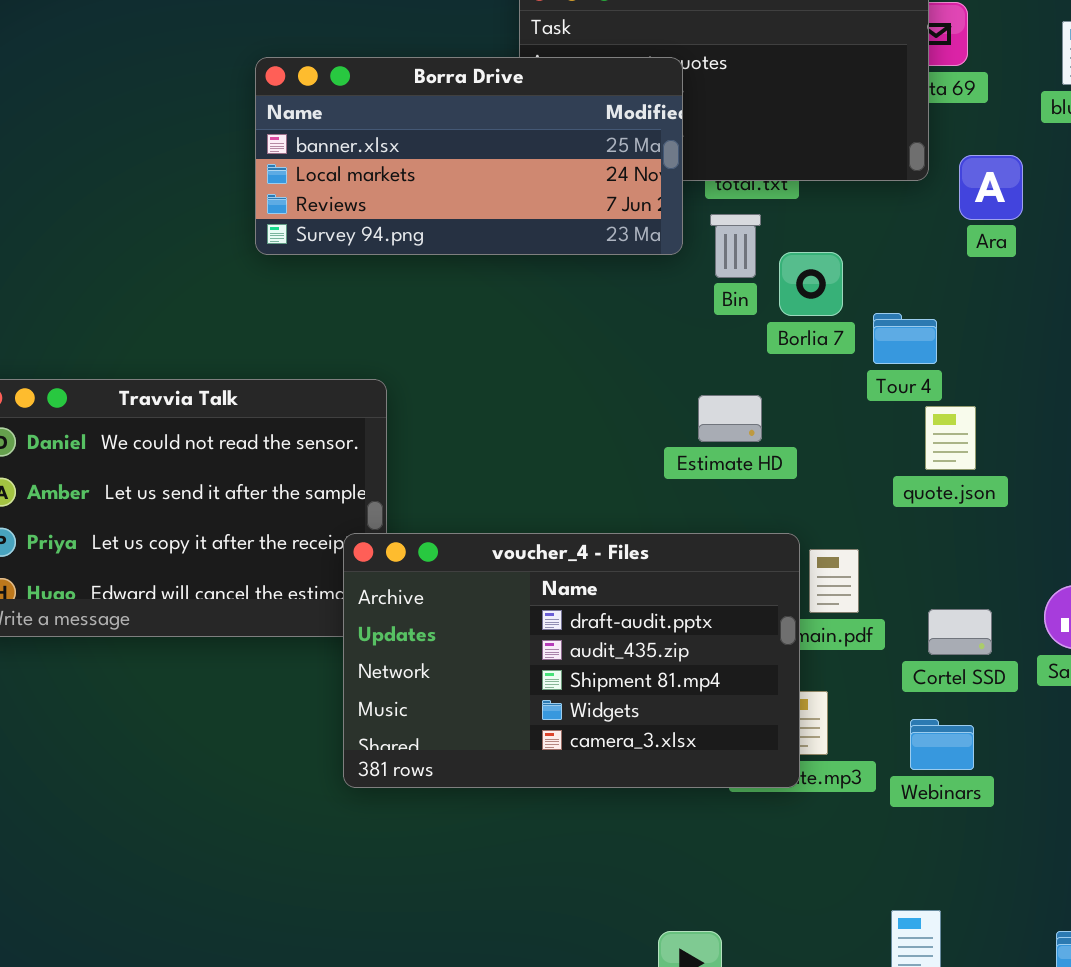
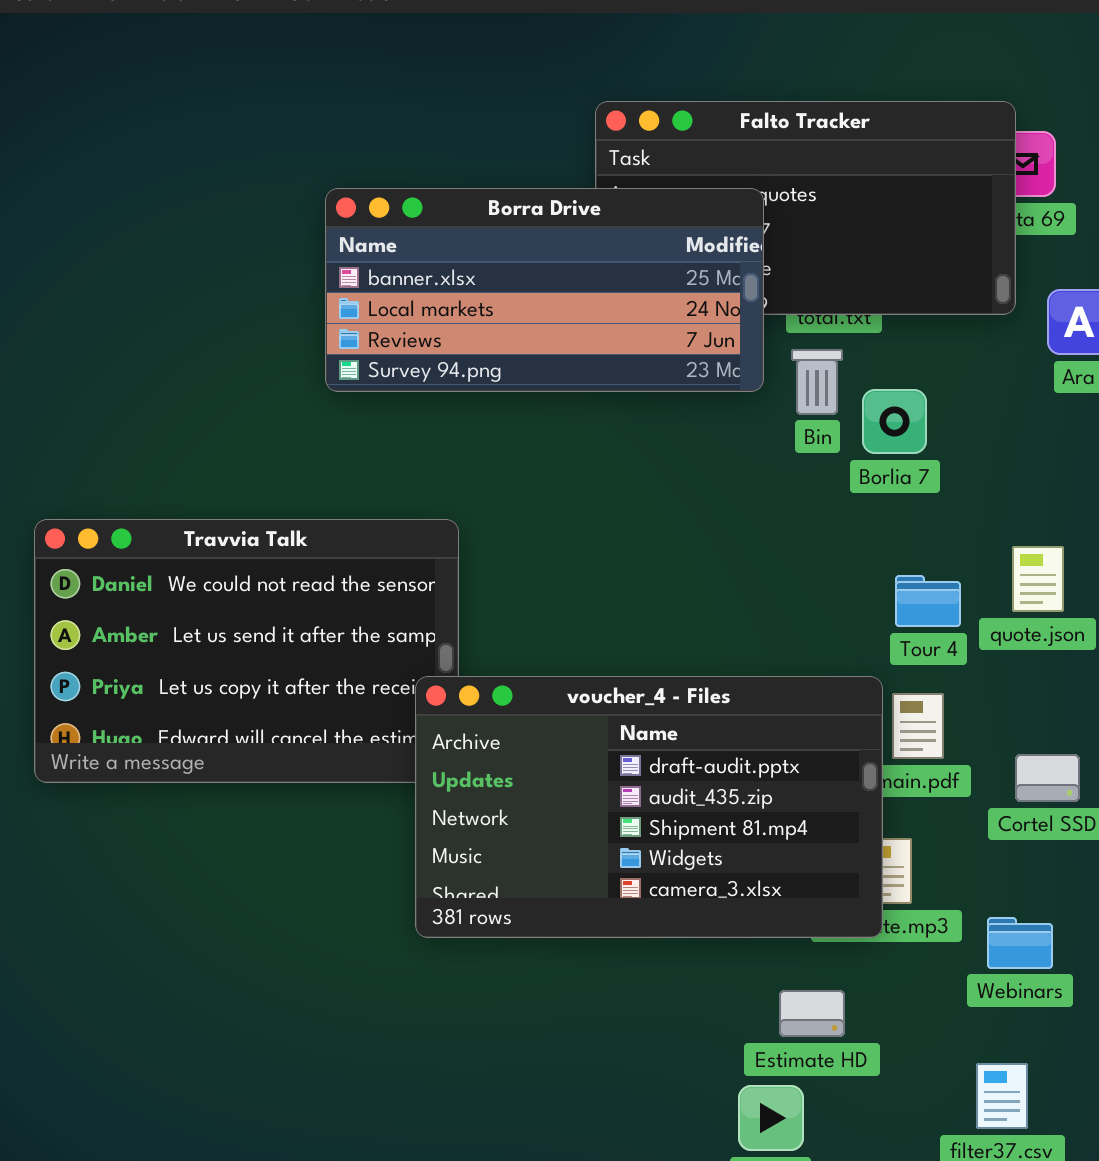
Tour 4: [873,313,937,364] -> [895,575,961,627], moved
Estimate HD: [698,395,762,442] -> [779,990,845,1037], moved
Webinars: [910,719,974,770] -> [987,917,1053,969], moved

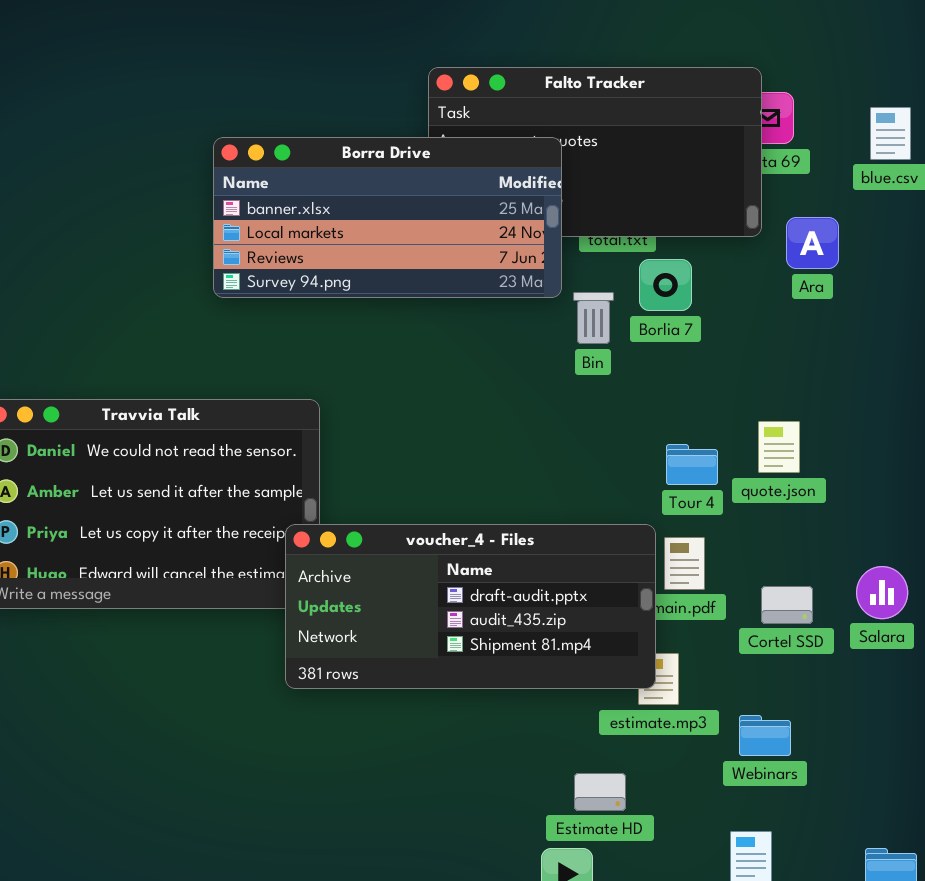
Bin: [791,349,843,415] -> [573,292,614,344], moved
Borlia 7: [862,389,927,454] -> [639,259,692,311], moved
voucher_4 - Files: [415,676,883,938] -> [285,524,656,689], resized

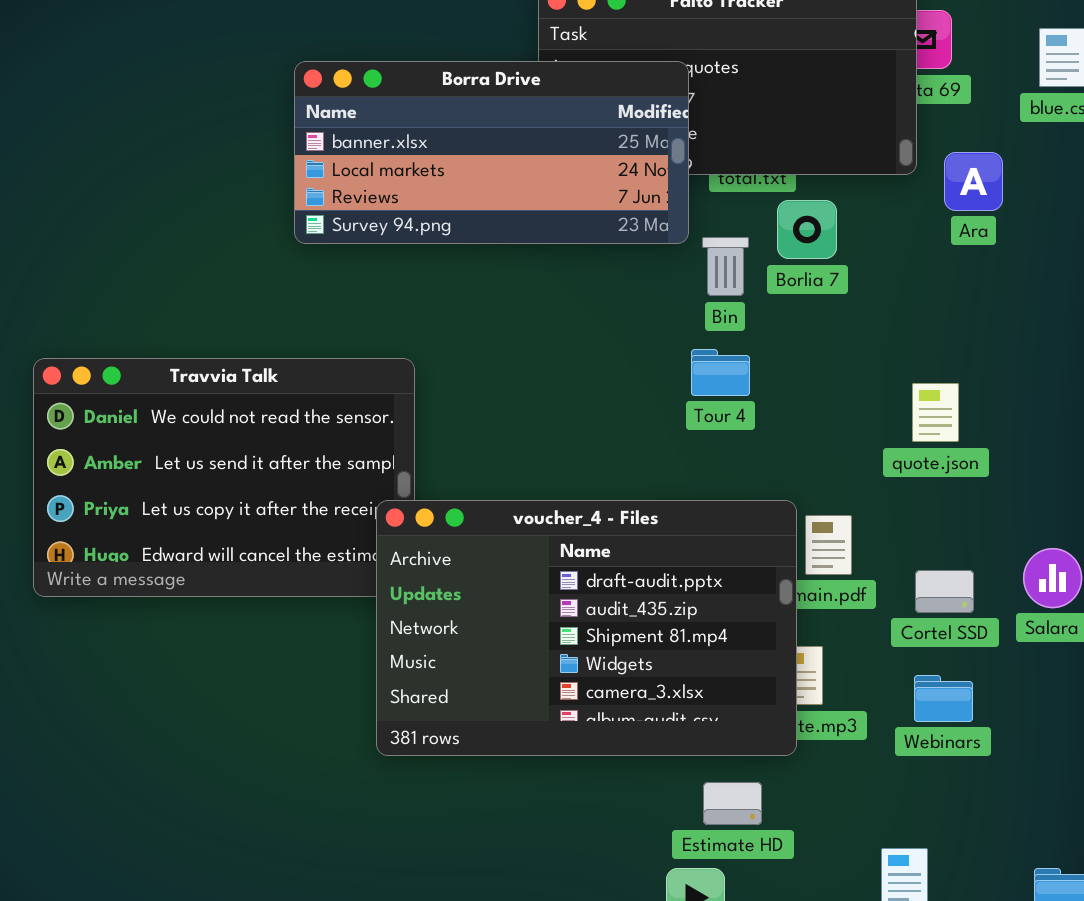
Tour 4: [666,444,718,485] -> [691,349,750,396], moved
voucher_4 - Files: [285,524,656,689] -> [376,500,797,756], resized
Webinars: [739,715,791,756] -> [914,675,973,722], moved

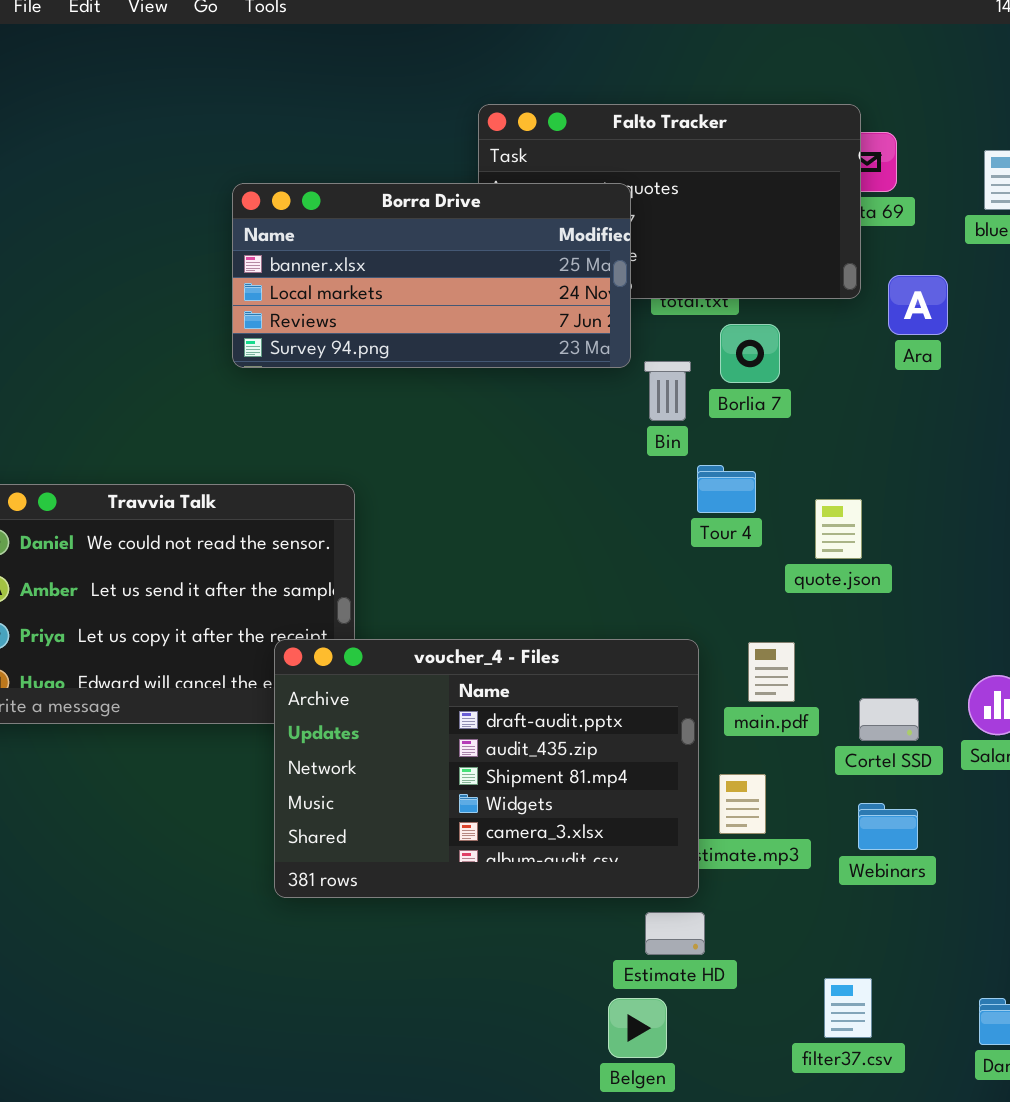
Tour 4: [691,349,750,396] -> [697,465,756,513], moved
quote.json: [912,383,959,442] -> [815,499,862,559], moved
voucher_4 - Files: [376,500,797,756] -> [274,639,699,898], moved

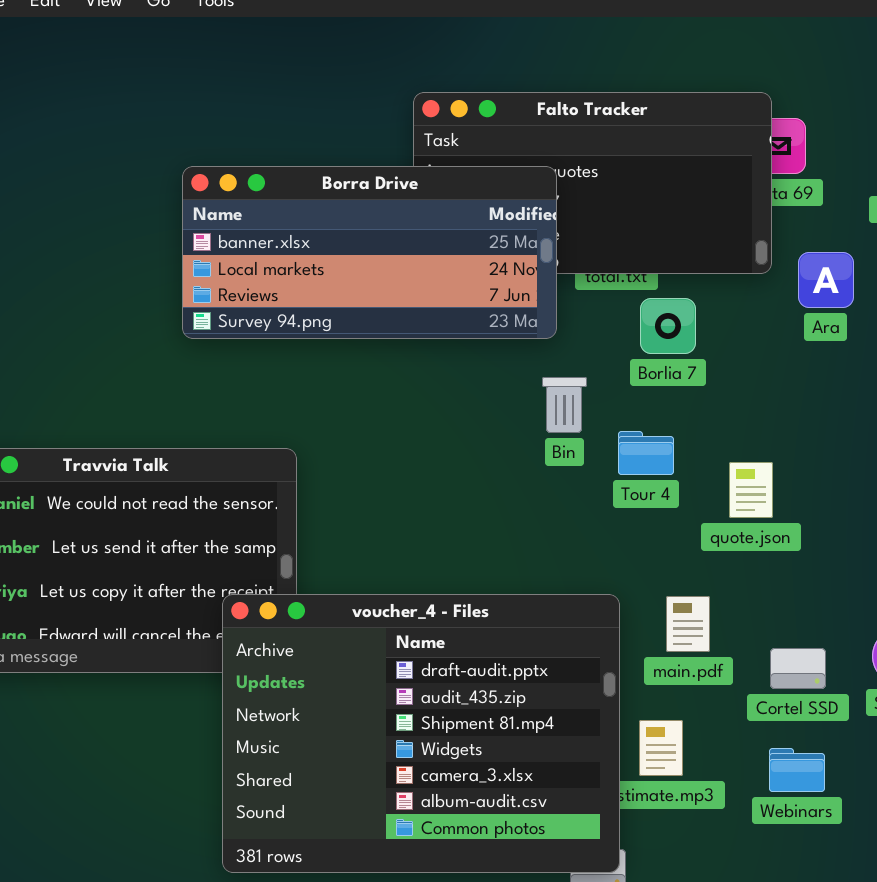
Bin: [644,361,691,421] -> [542,377,587,433], moved
voucher_4 - Files: [274,639,699,898] -> [222,594,620,873], resized

